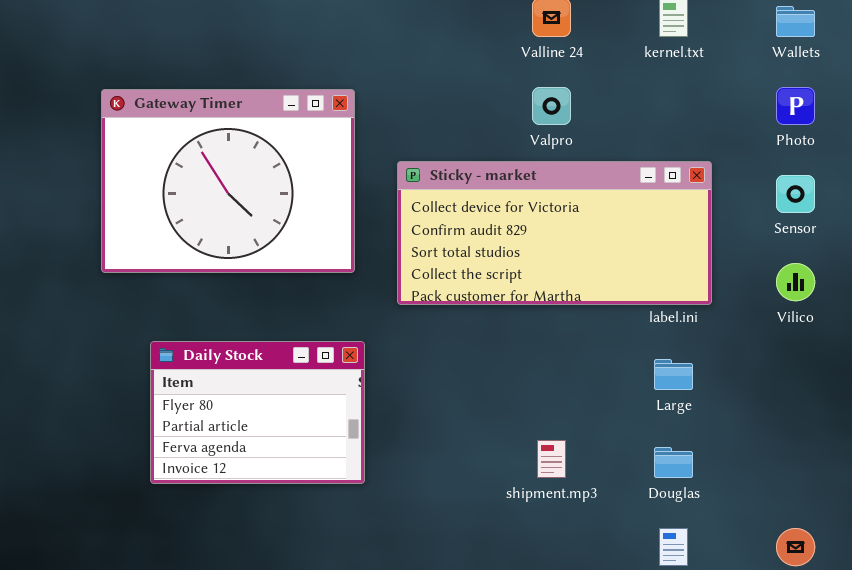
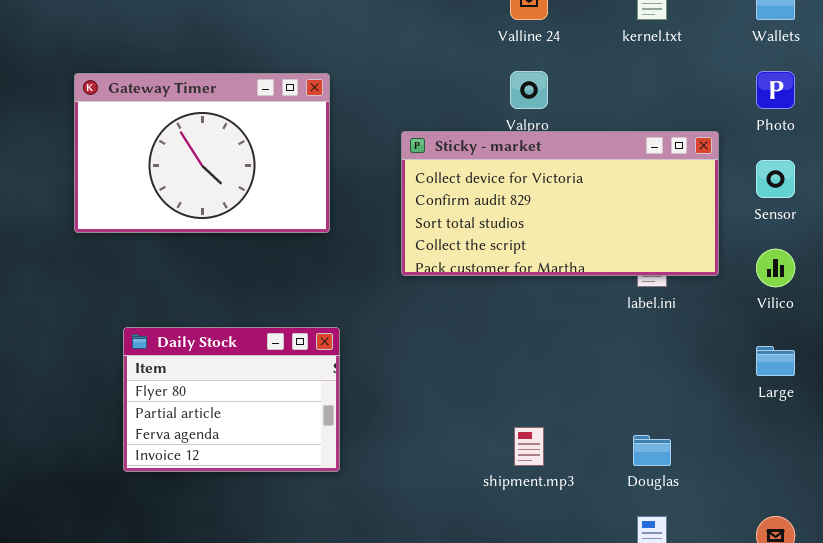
Gateway Timer: [101,89,355,273] -> [74,73,330,233], resized
Sticky - market: [397,161,712,305] -> [401,131,719,276], moved
Large: [654,359,693,390] -> [756,346,795,376], moved

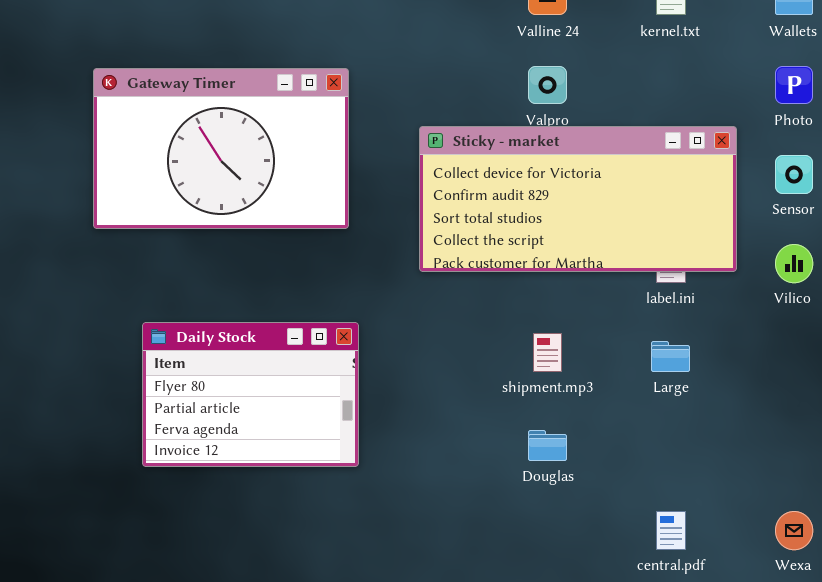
Large: [756,346,795,376] -> [651,341,690,372], moved
shipment.mp3: [514,427,544,466] -> [533,333,562,372], moved
Douglas: [633,435,671,466] -> [528,430,567,461], moved

